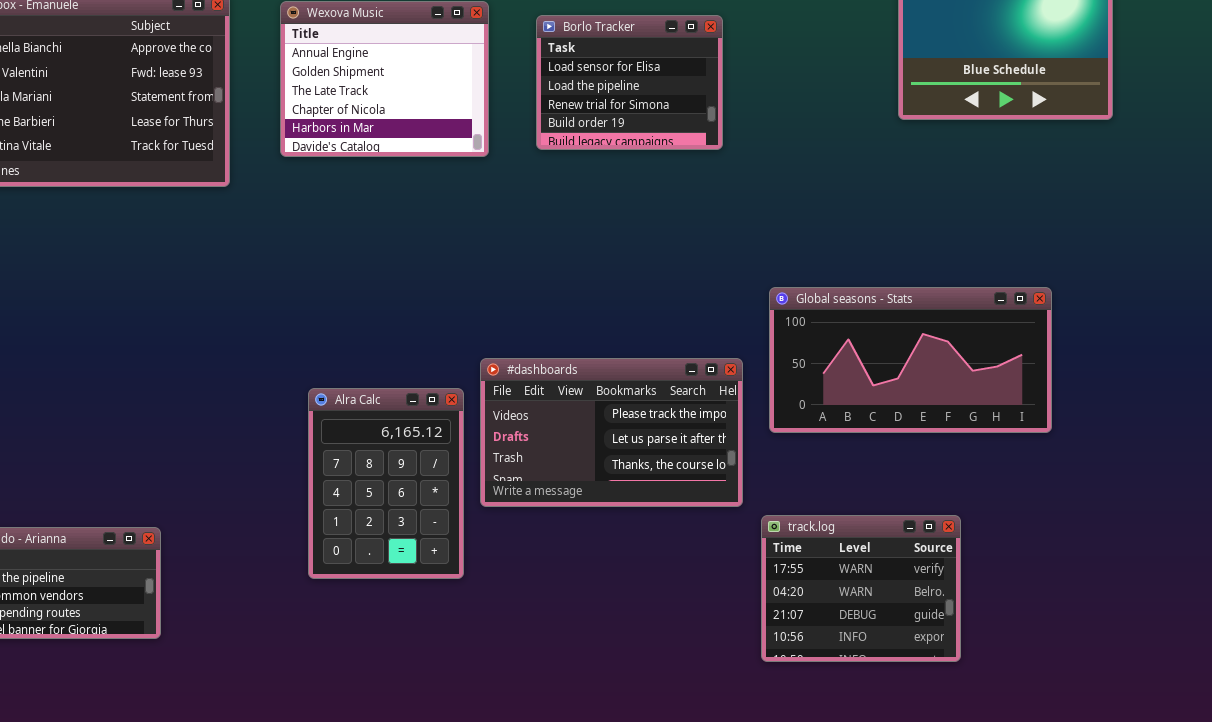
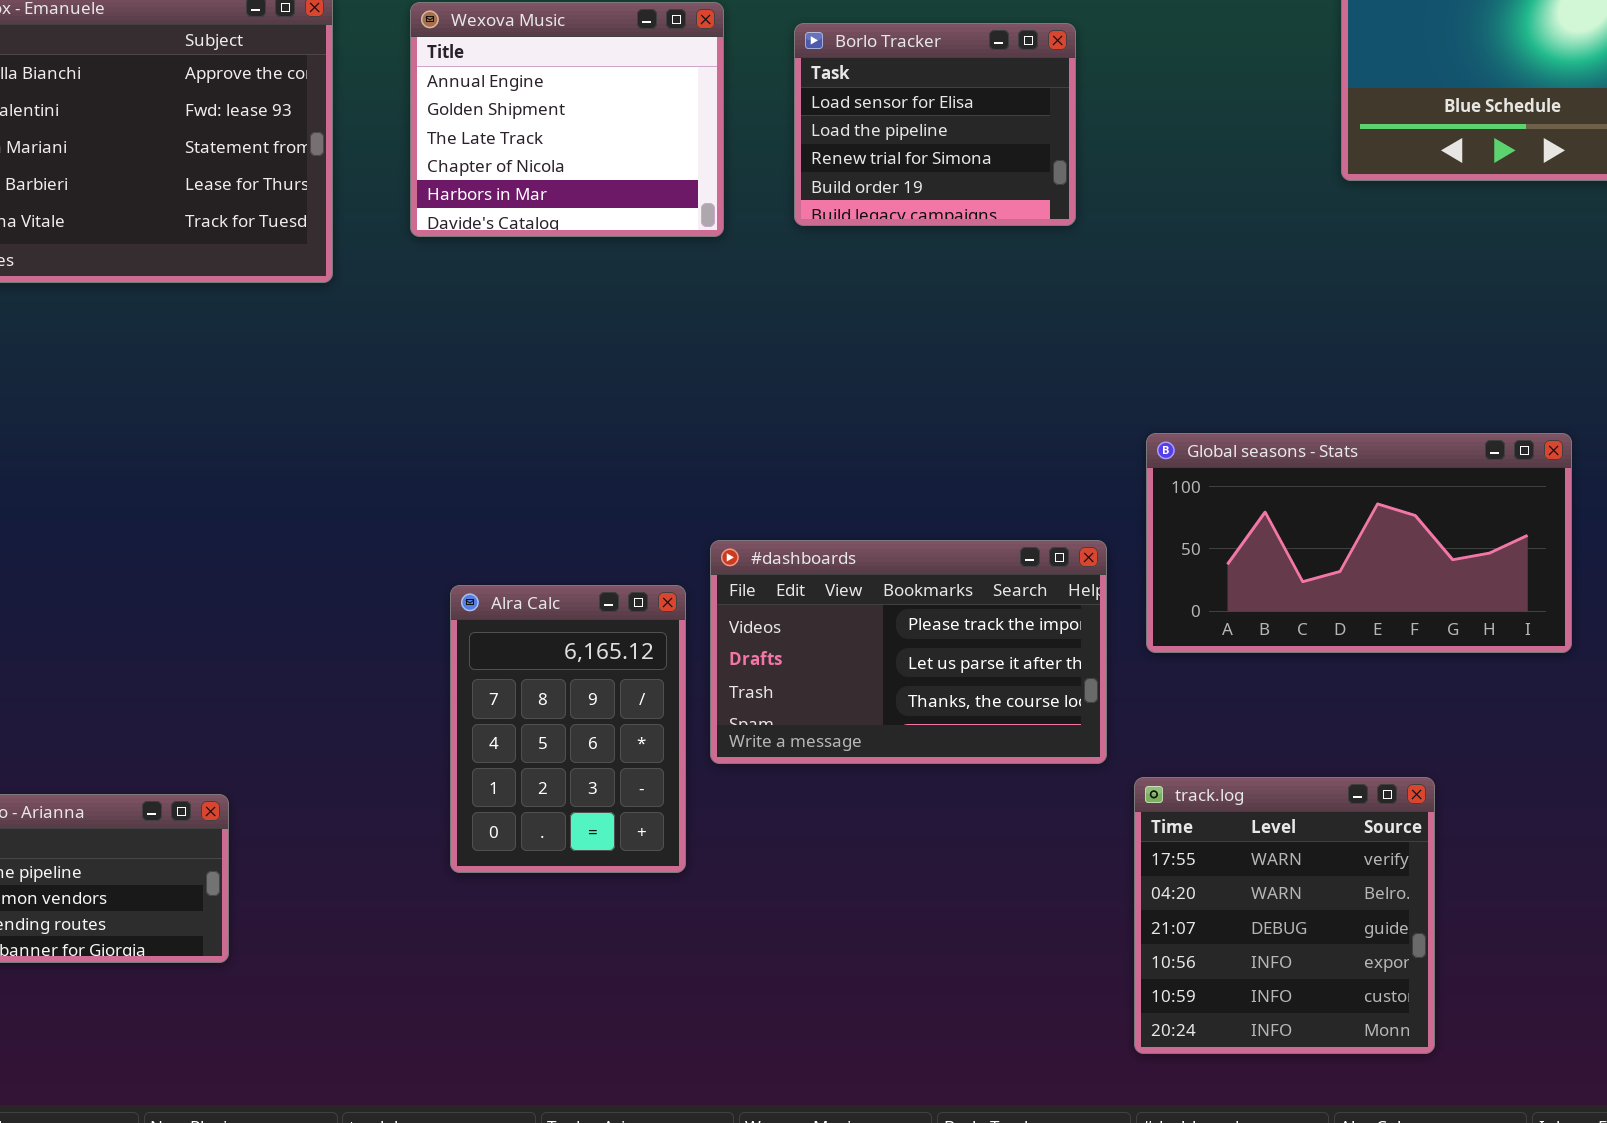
track.log: [761,515,961,662] -> [1134,777,1435,1054], resized

